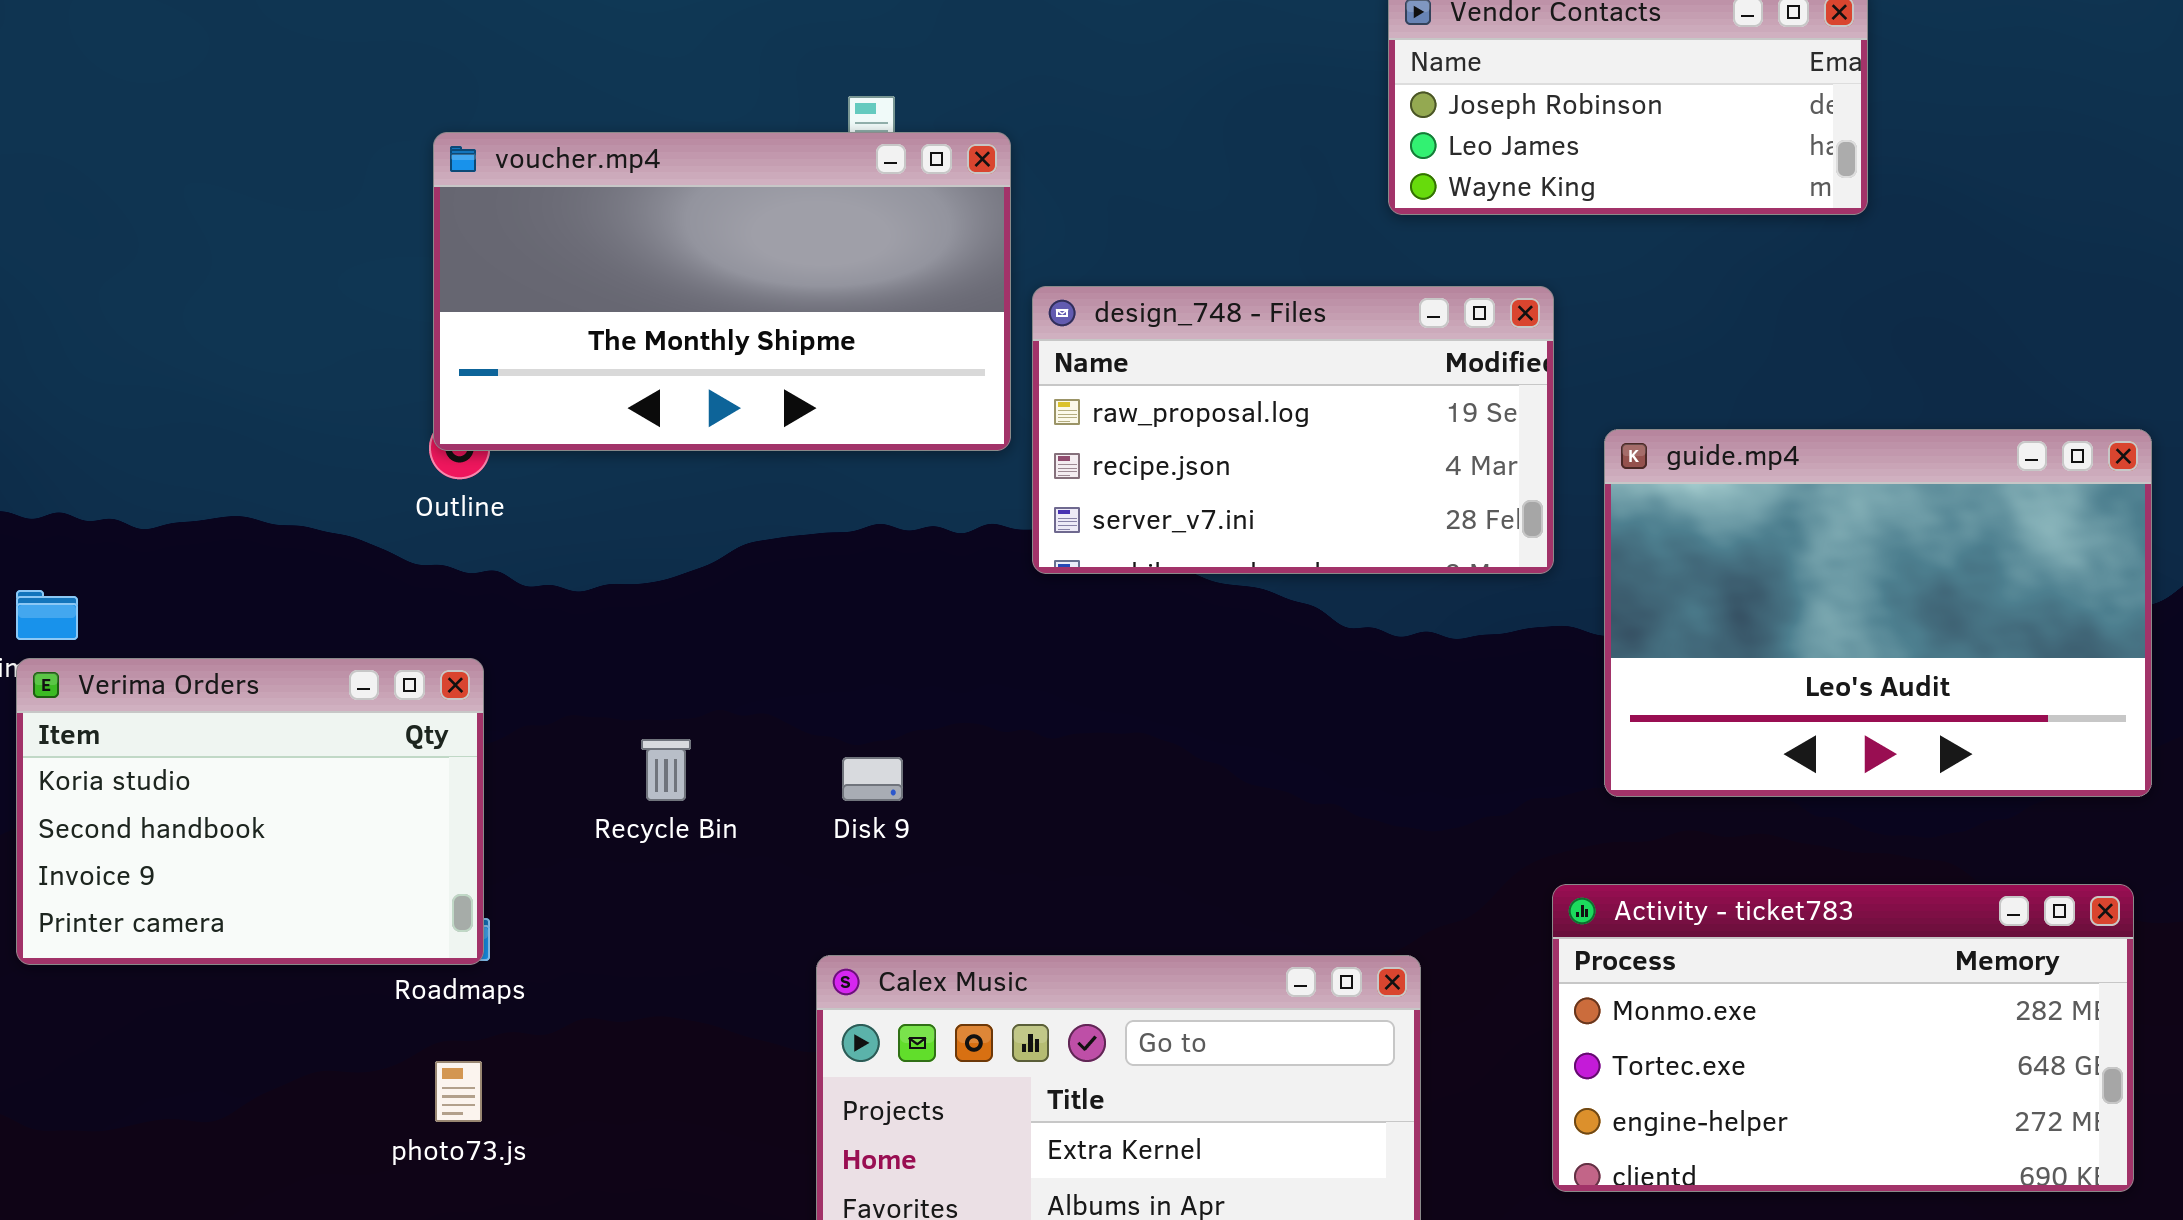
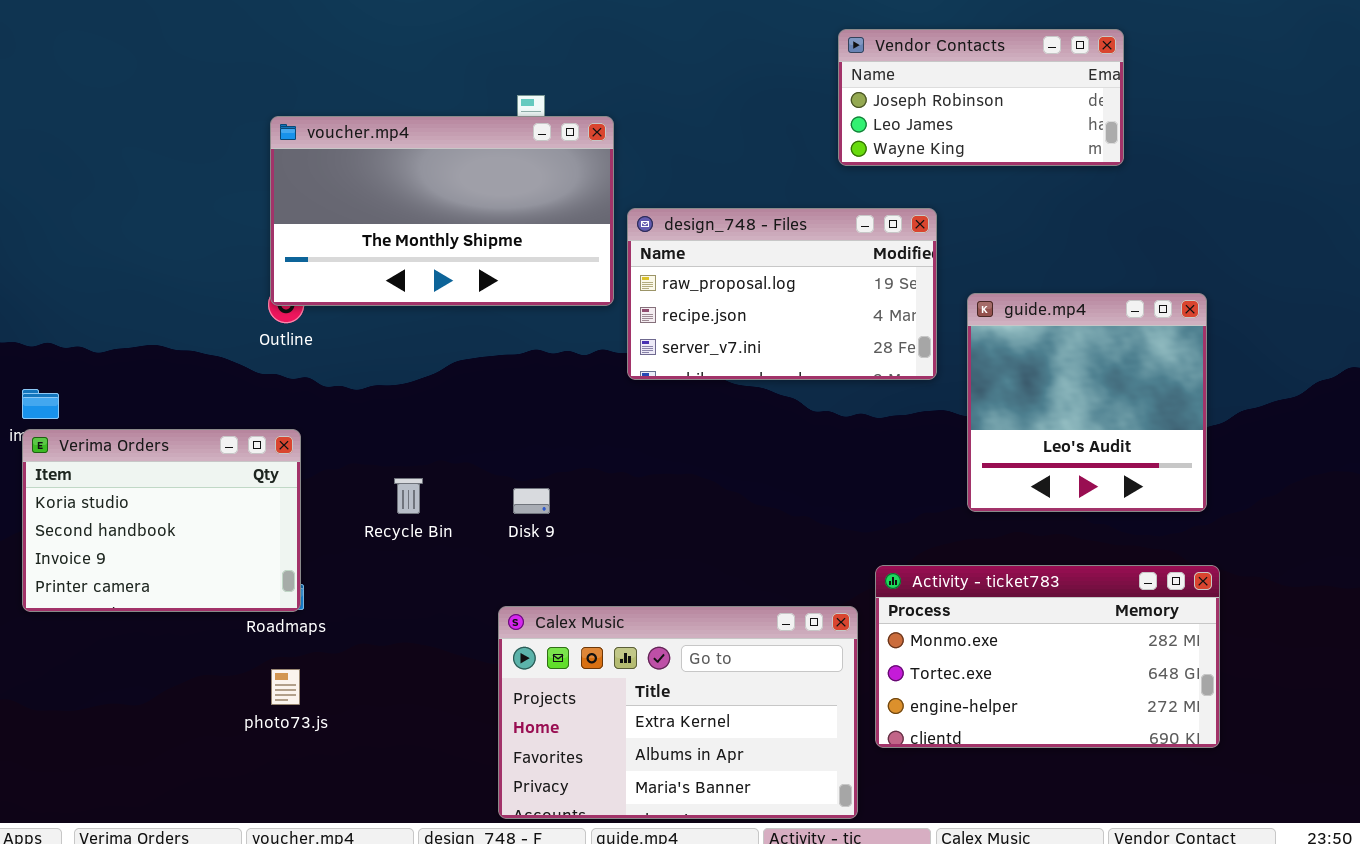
guide.mp4: [1604,429,2152,797] -> [967,293,1207,512], resized
Activity - ticket783: [1552,884,2134,1192] -> [875,565,1220,748], moved

